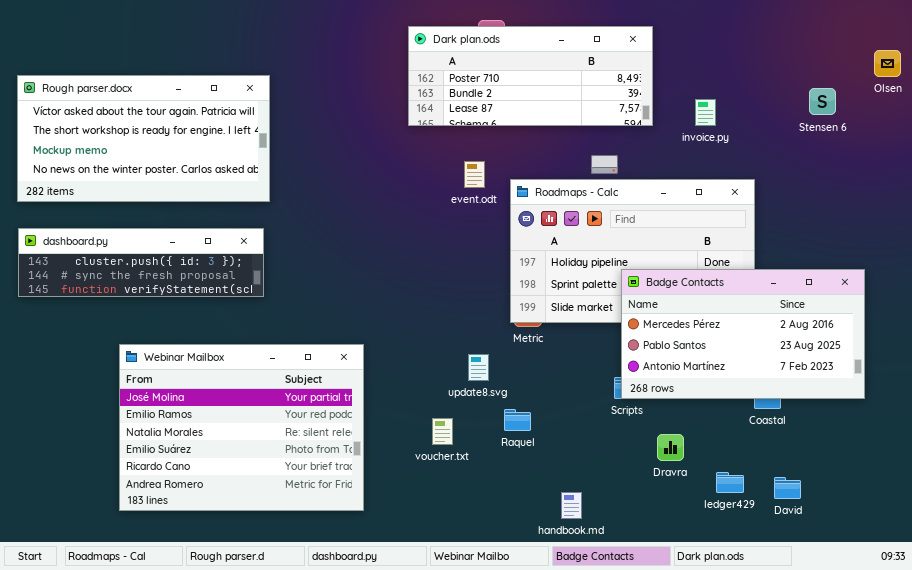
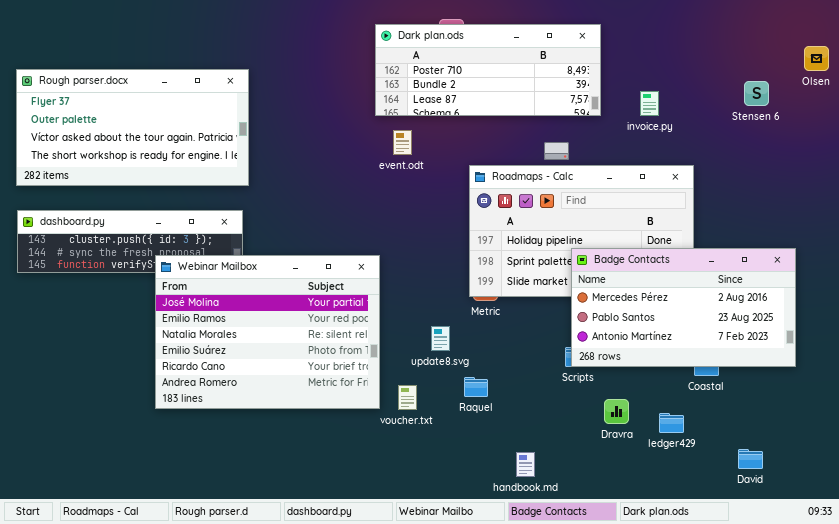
Rough parser.docx: [17,75,270,202] -> [16,69,249,186], scrolled up 2 rows
event.odt: [464,161,485,188] -> [393,130,412,155], moved
Webinar Mailbox: [119,344,364,511] -> [155,255,380,409], moved
ledger429: [716,472,744,493] -> [659,413,684,433], moved
David: [774,477,801,499] -> [738,449,763,469], moved

